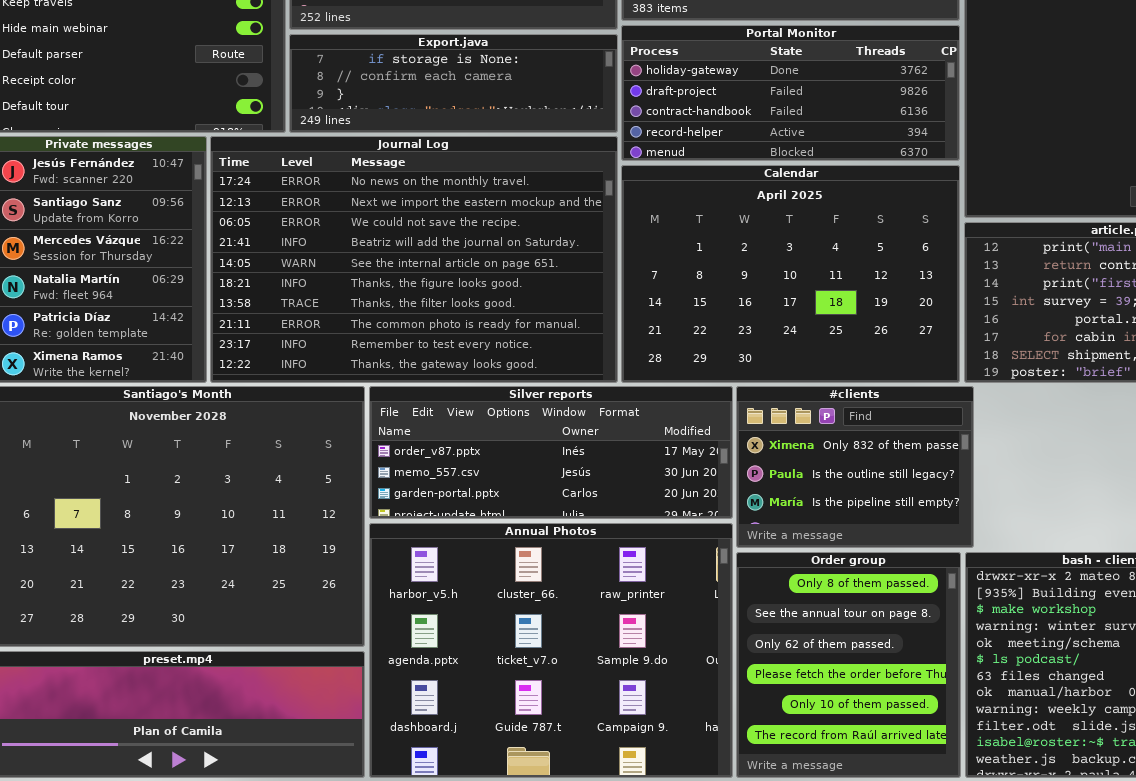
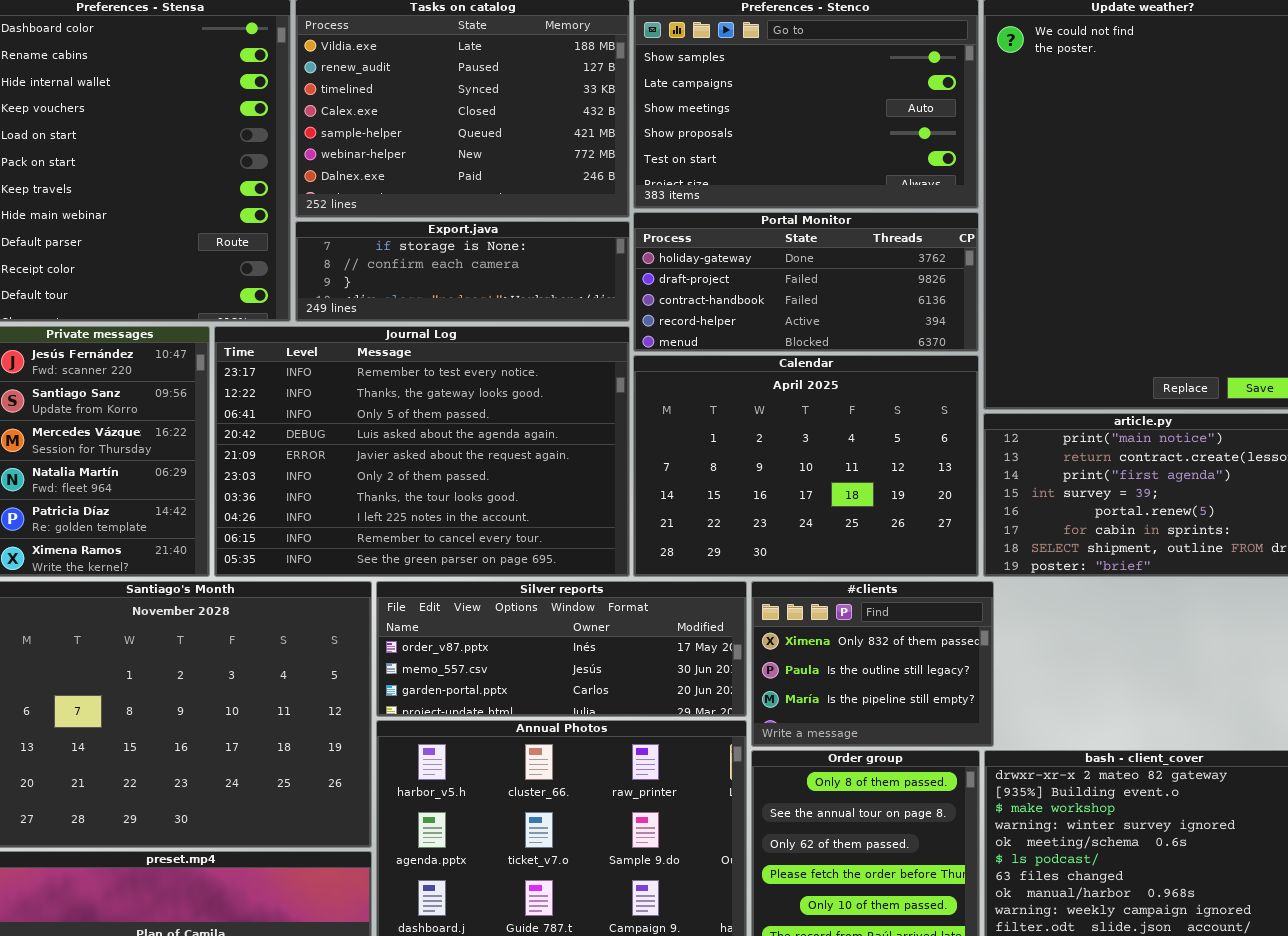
Journal Log: [210,136,618,383] -> [214,326,630,577], scrolled down 8 rows

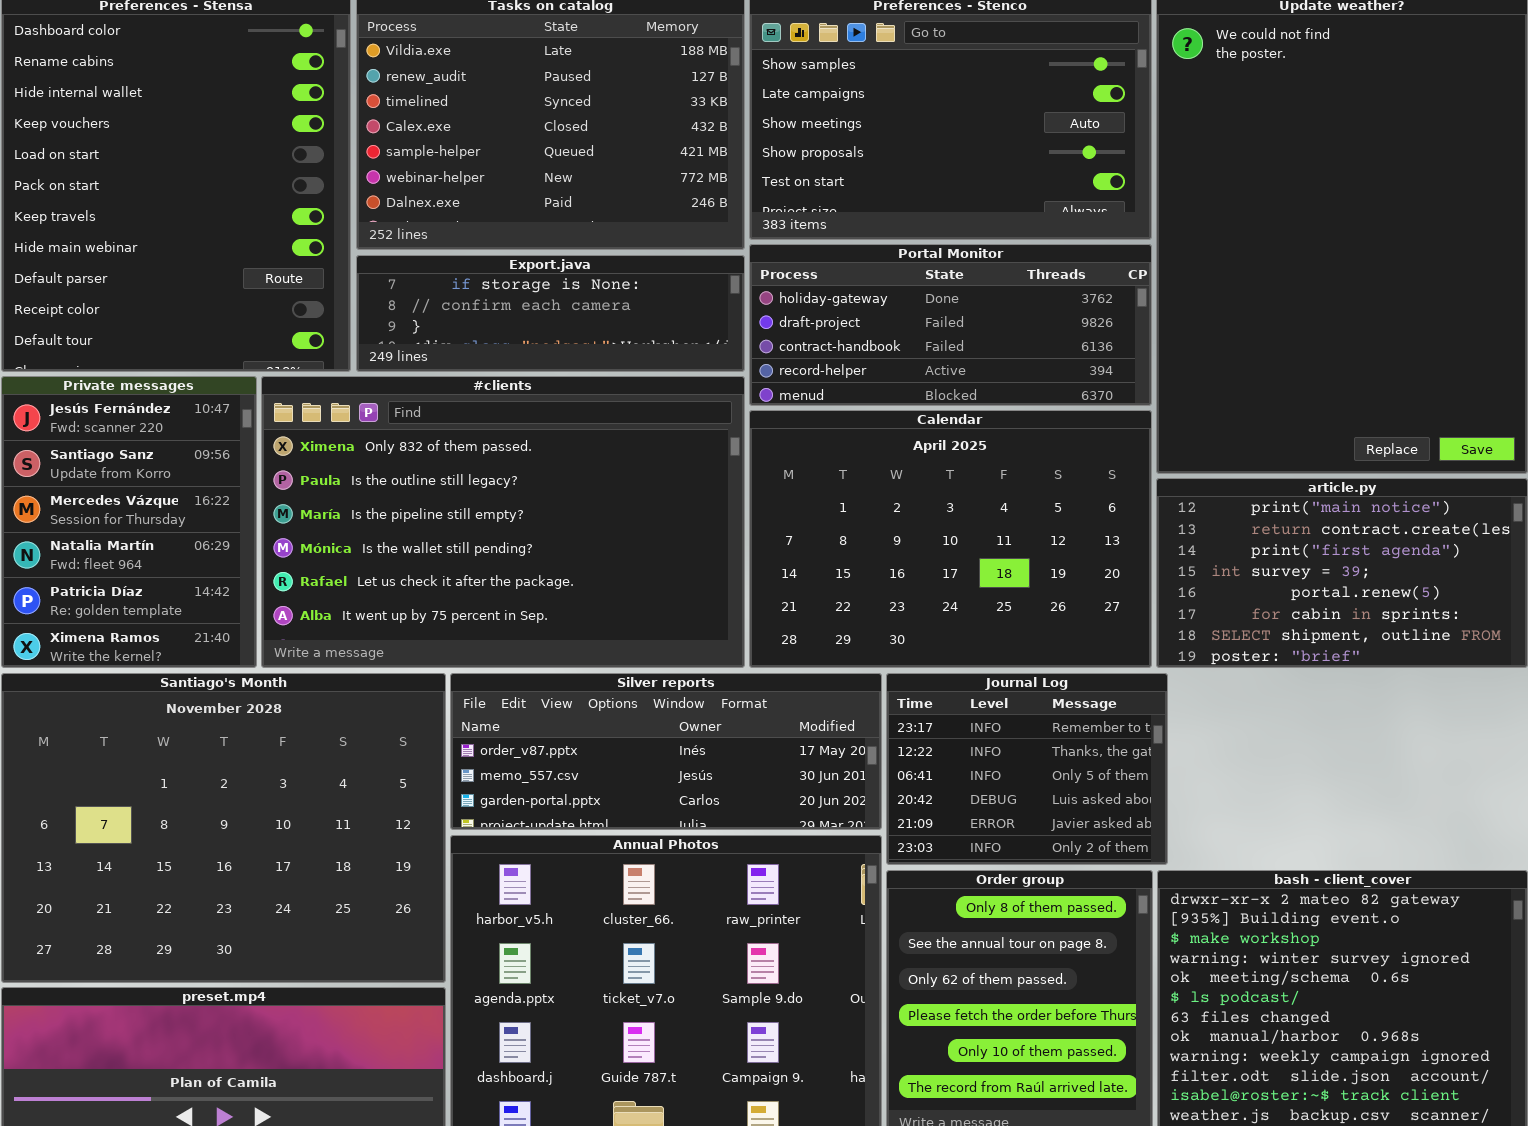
Journal Log: [214,326,630,577] -> [886,673,1168,865], moved, resized
#clients: [751,581,994,747] -> [261,376,745,668], moved, resized

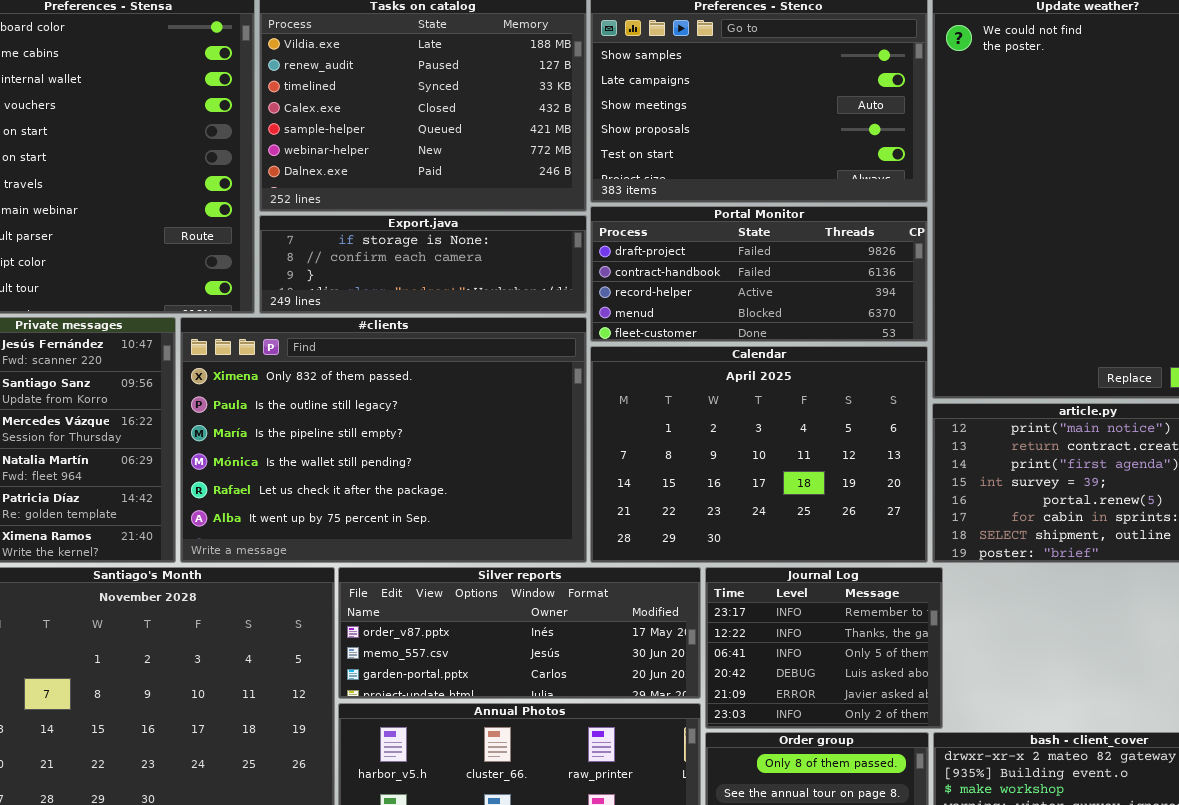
Portal Monitor: [749,244,1152,406] -> [590,206,928,342], scrolled down 1 row

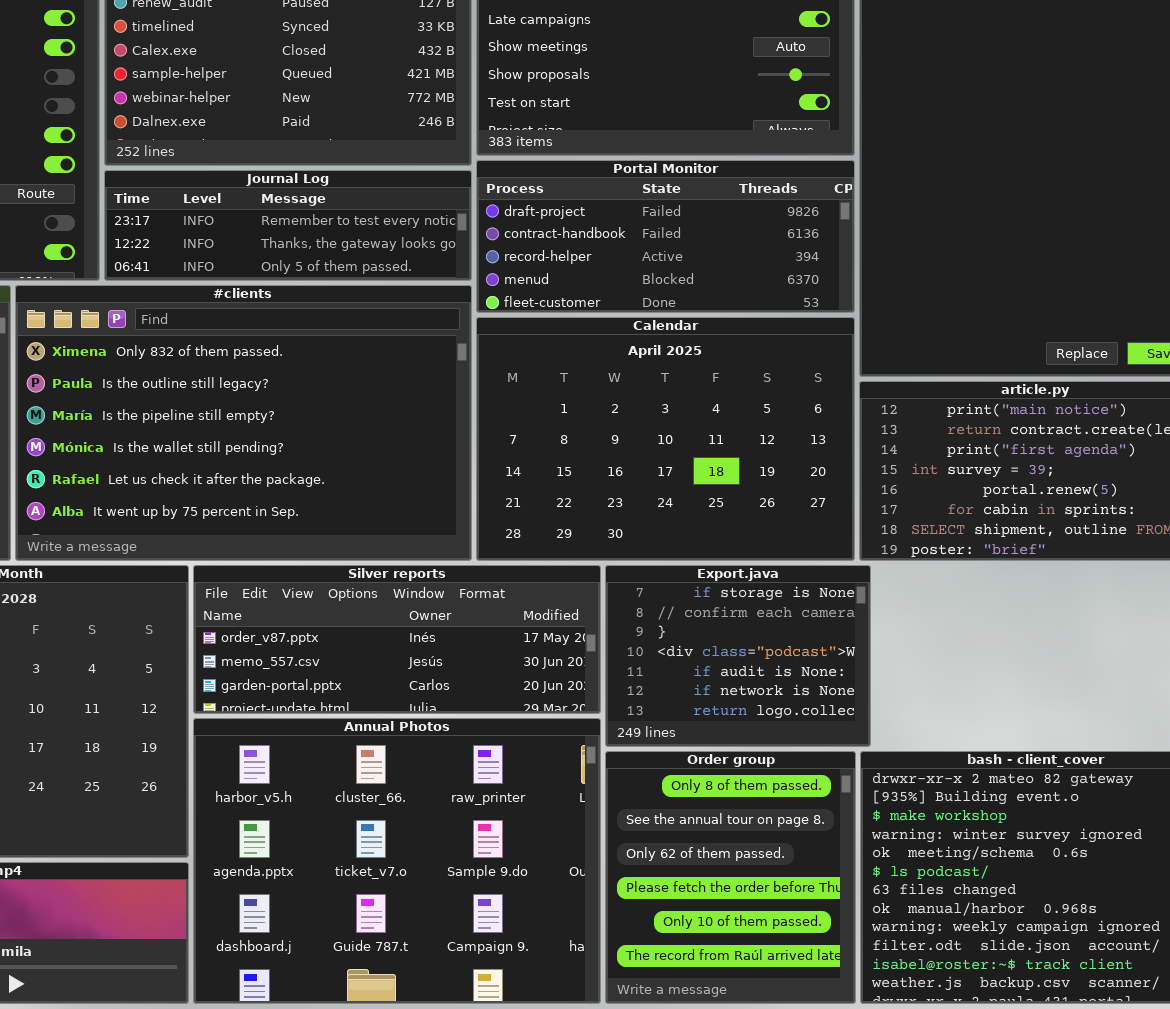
Export.java: [259,215,587,314] -> [605,565,871,747], moved, resized
Journal Log: [705,567,943,729] -> [104,170,472,281], moved, resized

